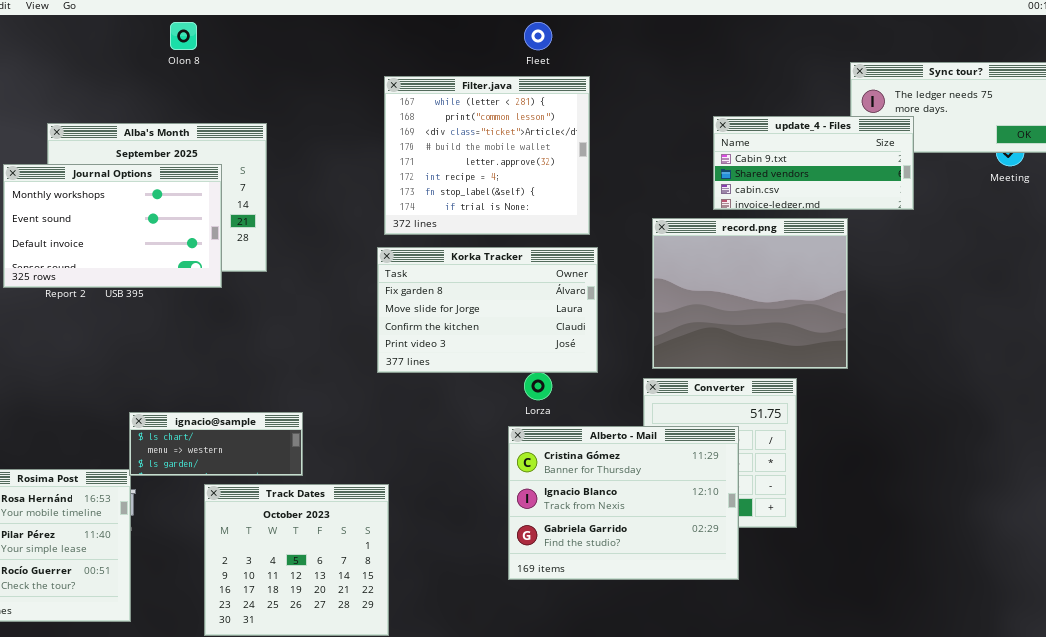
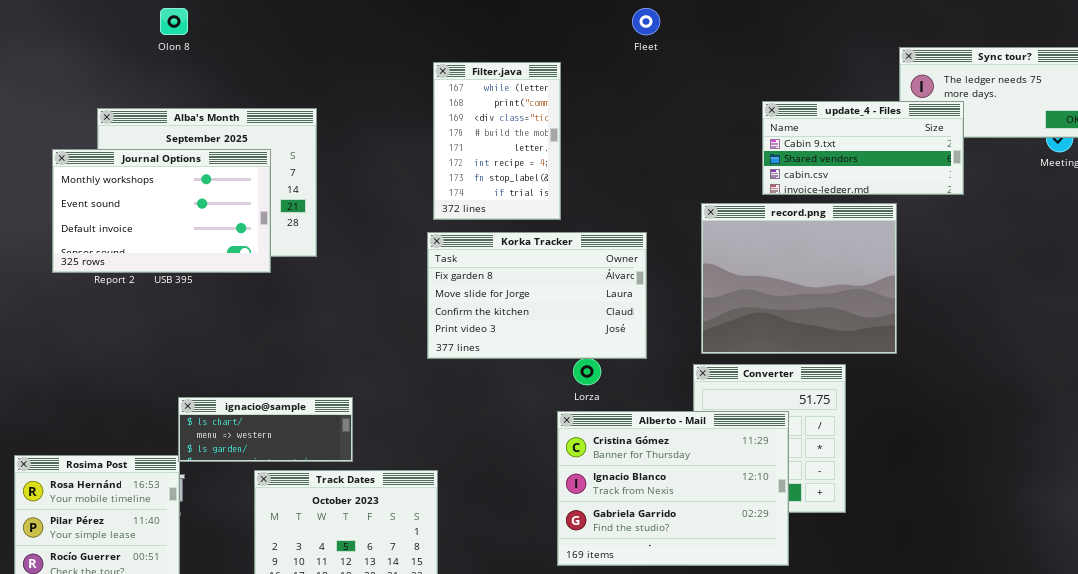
Olon 8: [170,22,197,50] -> [160,8,188,35], moved
Fleet: [524,22,552,50] -> [632,8,660,35], moved
Filter.java: [384,76,590,235] -> [433,62,561,220], resized

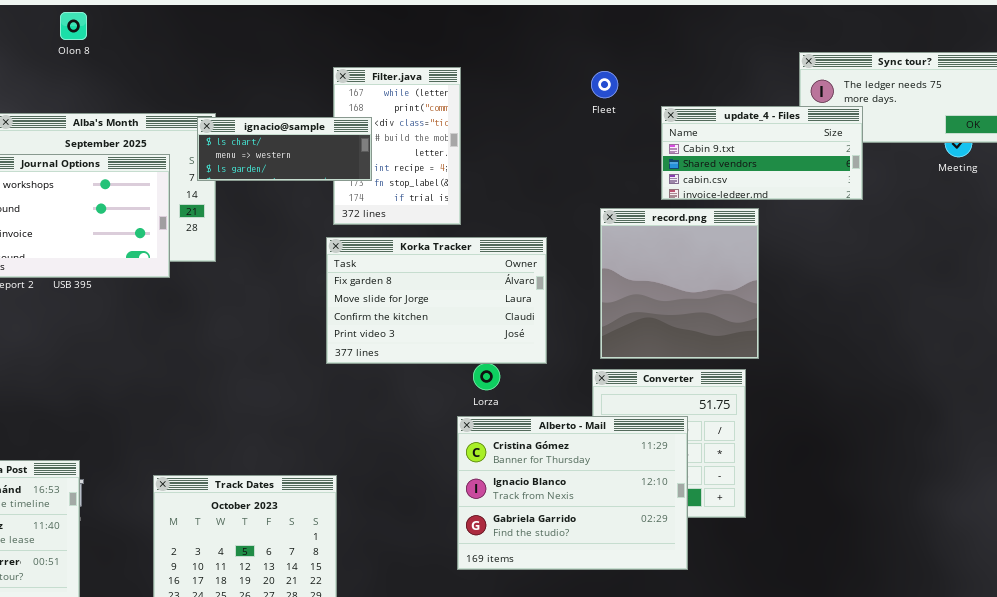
Fleet: [632,8,660,35] -> [591,71,618,98], moved
record.png: [701,203,897,354] -> [600,208,759,359], resized
ignacio@sample: [178,397,353,462] -> [197,117,372,181], moved

